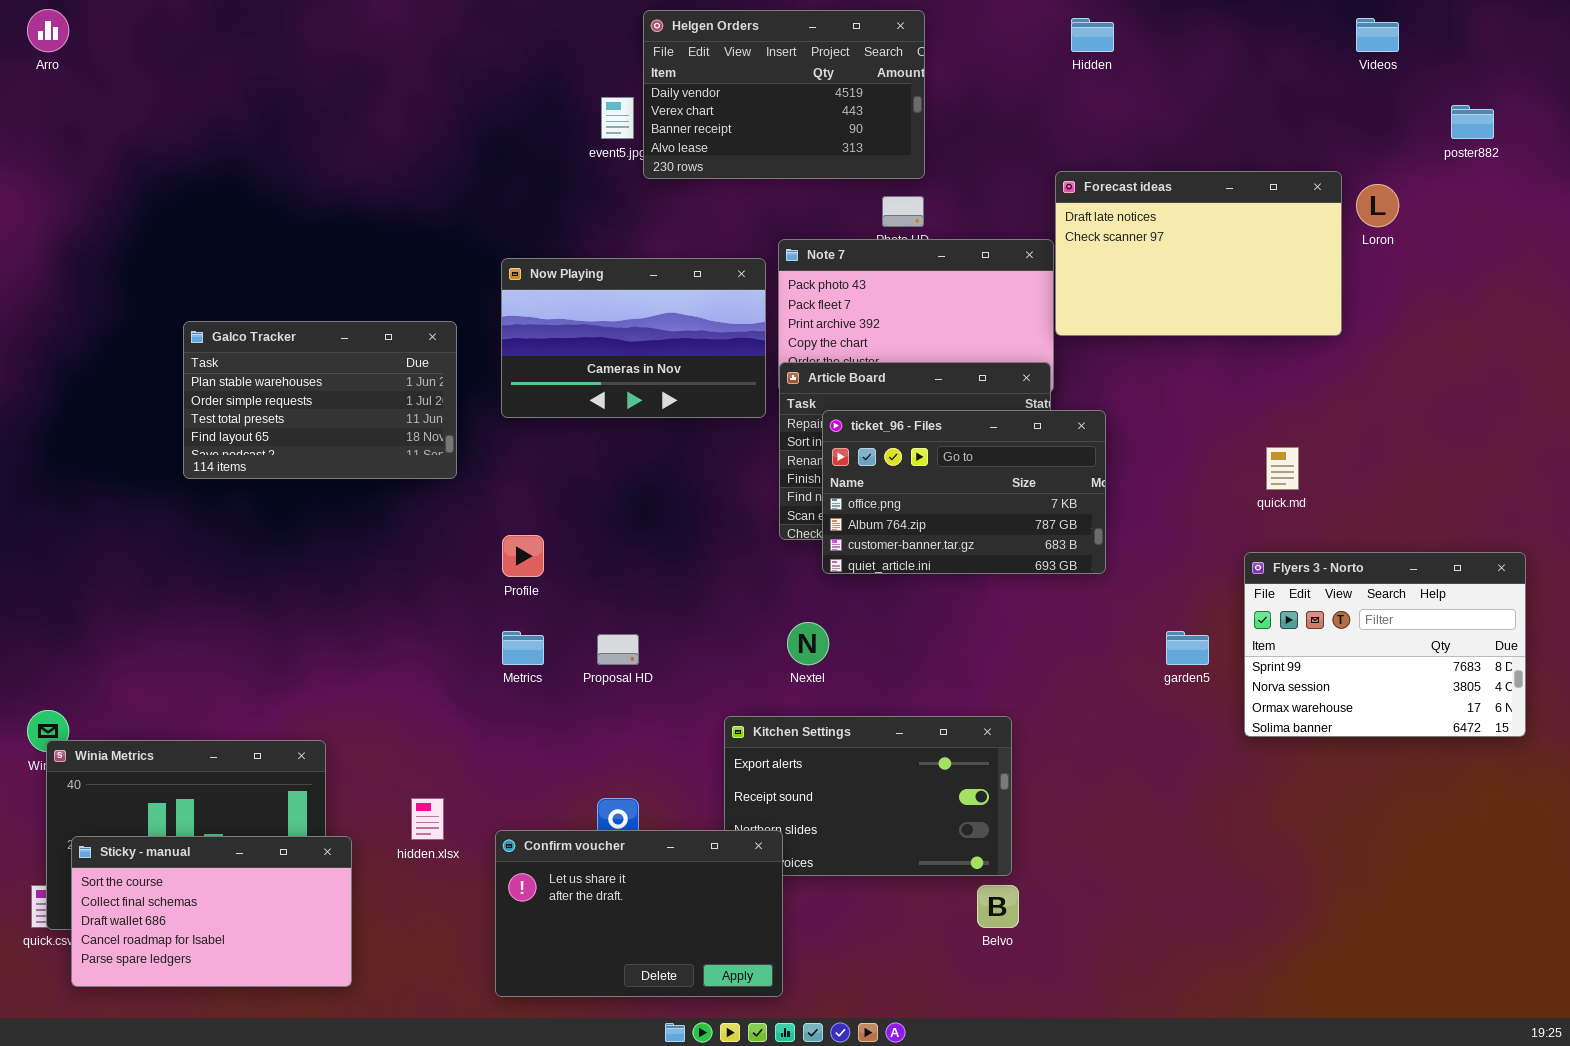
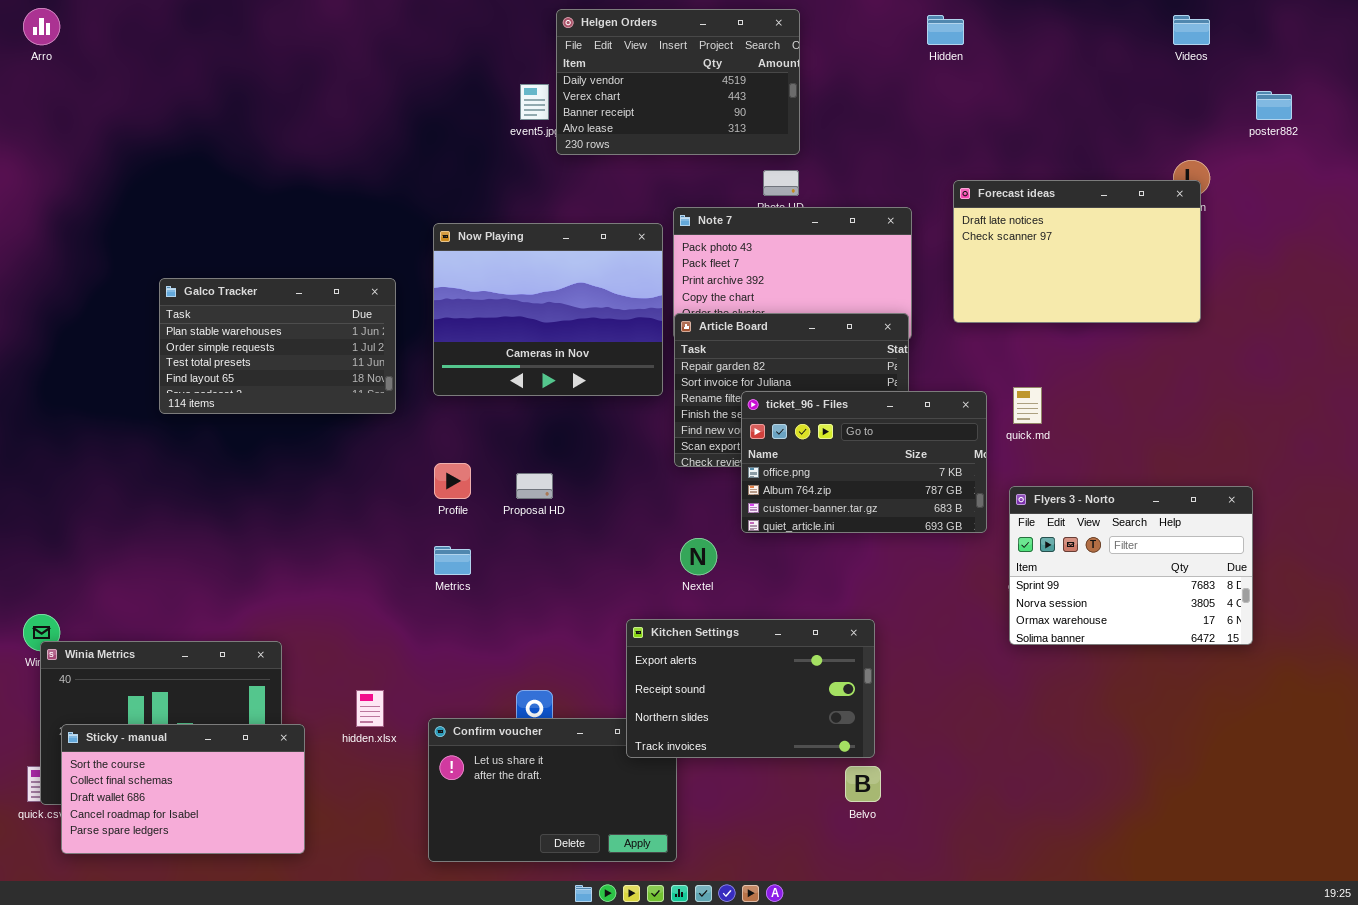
Forecast ideas: [1055,171,1342,336] -> [953,180,1201,323], moved
Now Playing: [501,258,766,418] -> [433,223,663,396], resized
ticket_96 - Files: [822,410,1106,574] -> [741,391,987,533], moved
quick.md: [1266,447,1299,490] -> [1013,387,1042,424], moved
Flyers 3 - Norto: [1244,552,1526,737] -> [1009,486,1253,645], moved
Proposal HD: [597,634,639,665] -> [516,473,553,499], moved
Kitchen Settings: [724,716,1012,876] -> [626,619,875,758], raised

